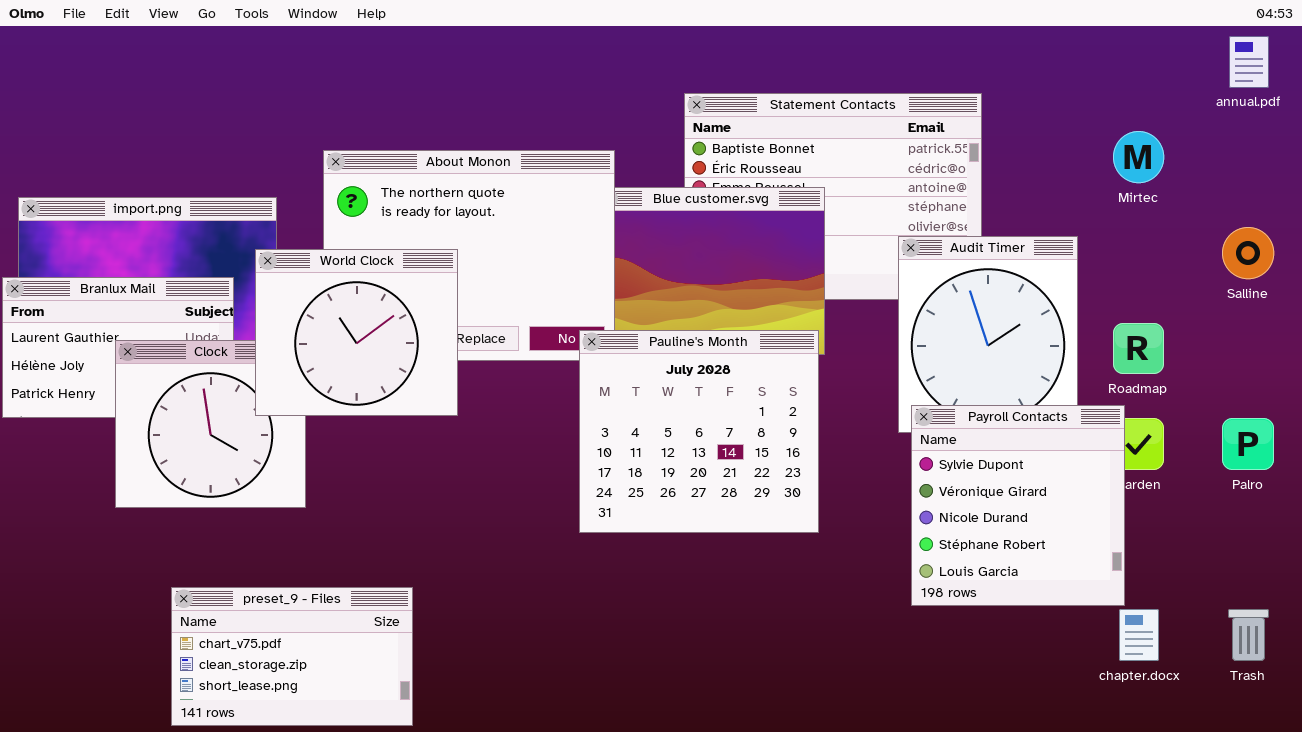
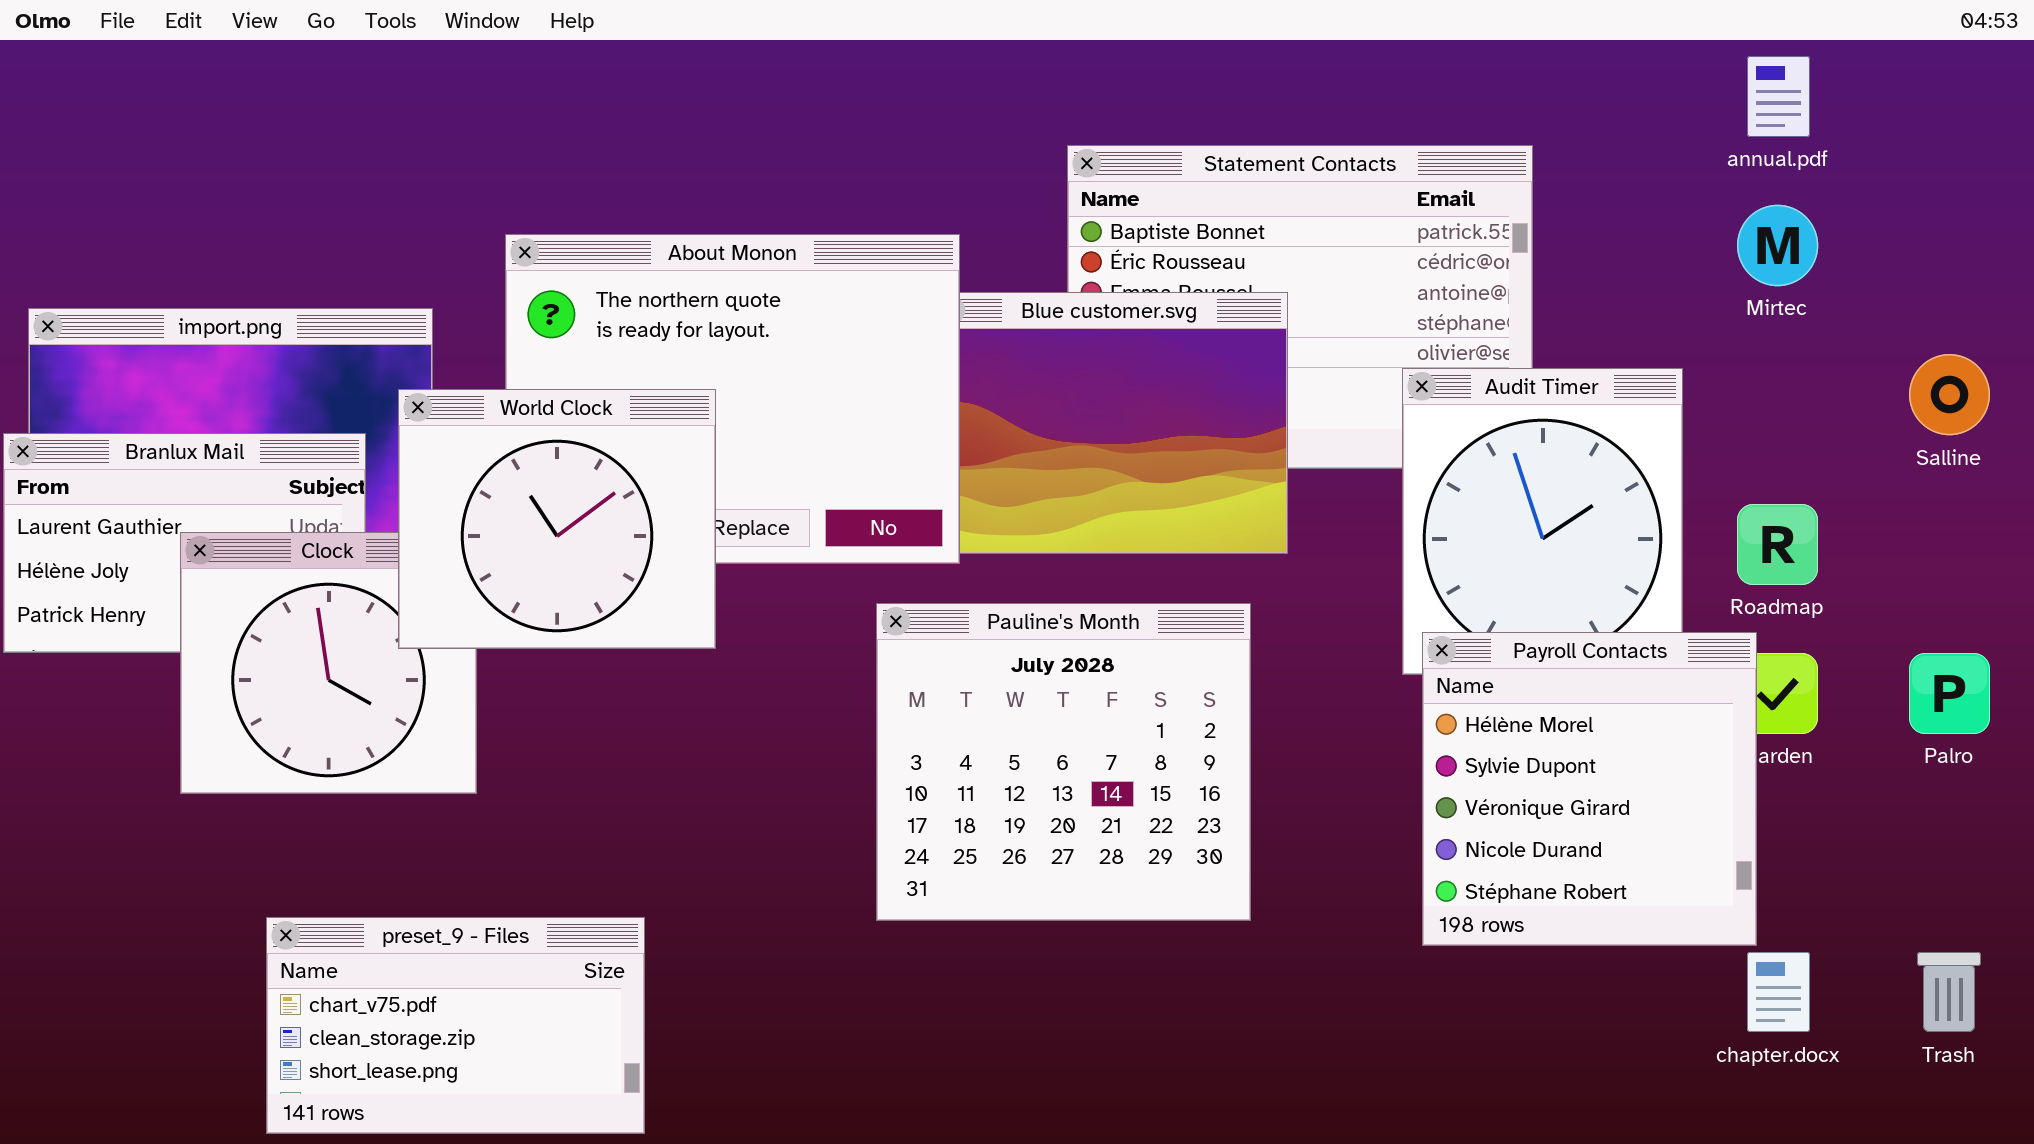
annual.pdf: [1229,36,1269,88] -> [1747,56,1810,137], moved
Pauline's Month: [579,330,819,533] -> [876,603,1251,921], moved
Payroll Contacts: [911,405,1125,606] -> [1422,632,1757,946], scrolled up 1 row

